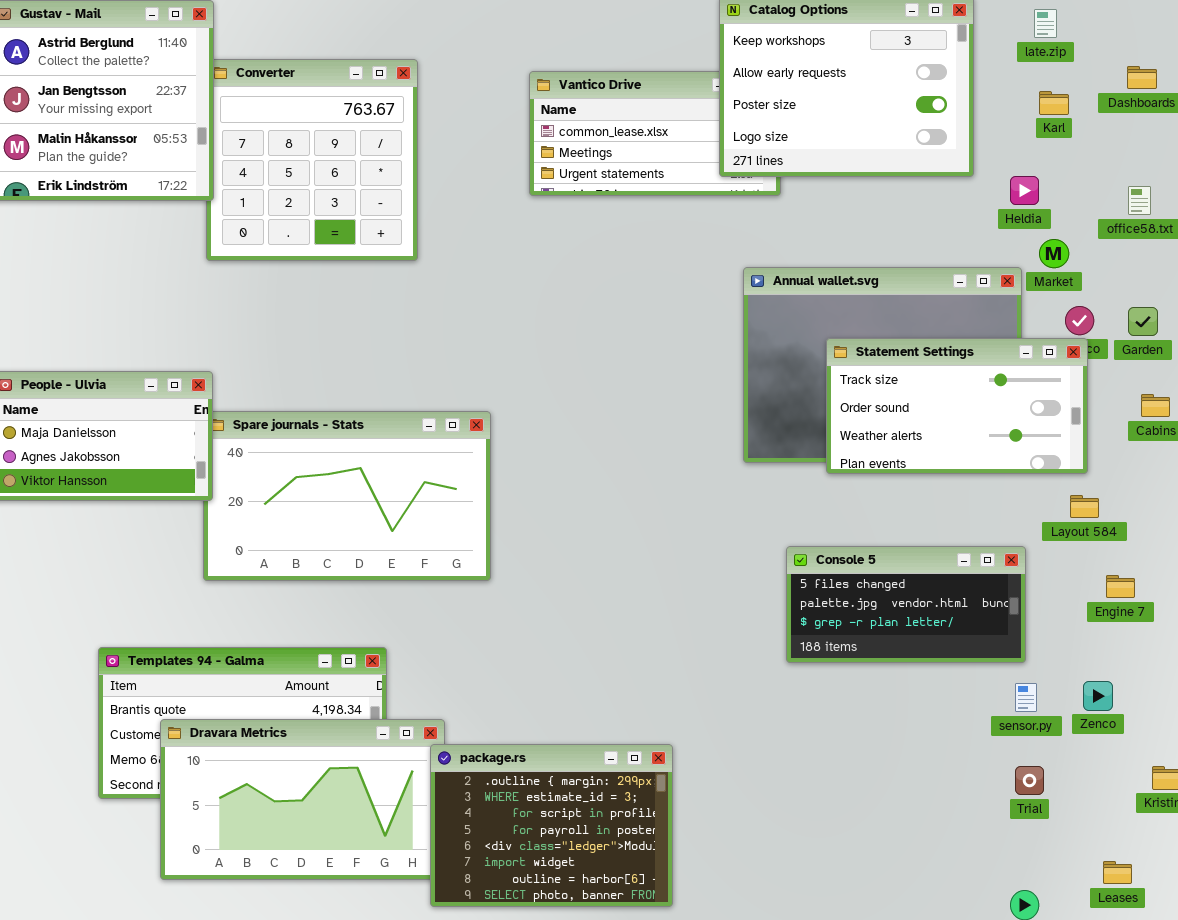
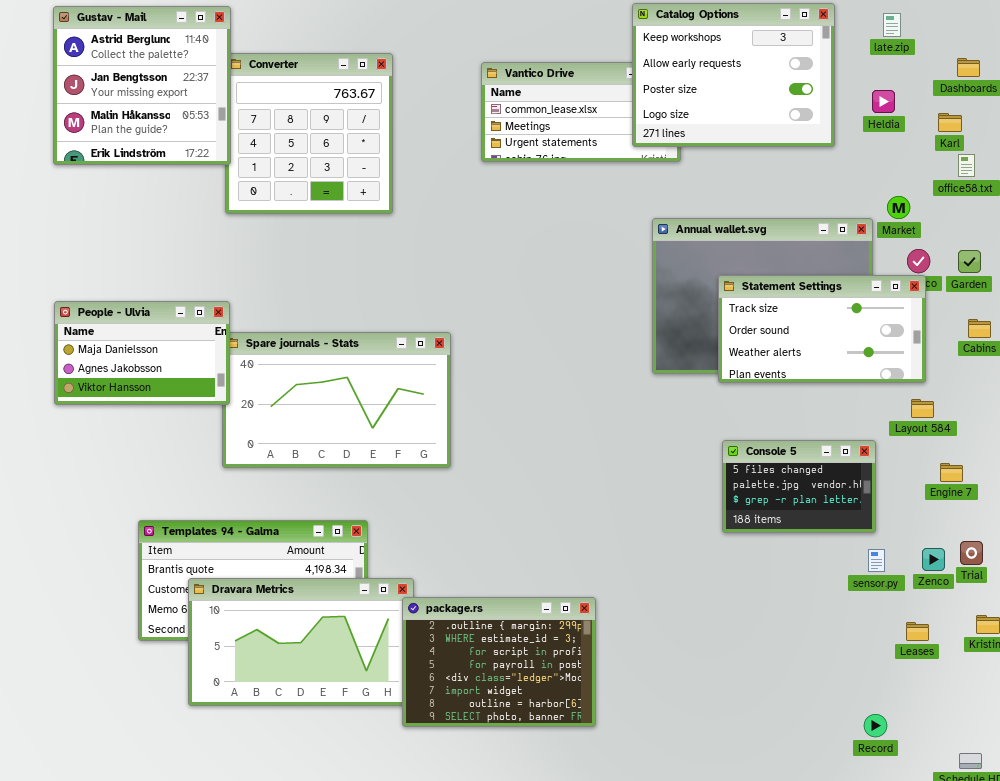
Karl: [1039,91,1069,115] -> [938,113,962,132], moved
Heldia: [1010,176,1039,205] -> [872,90,895,113], moved
Console 5: [786,546,1026,663] -> [722,440,876,533], resized
Trial: [1015,766,1044,795] -> [960,541,983,565], moved
Leases: [1103,861,1132,884] -> [906,622,929,641], moved

